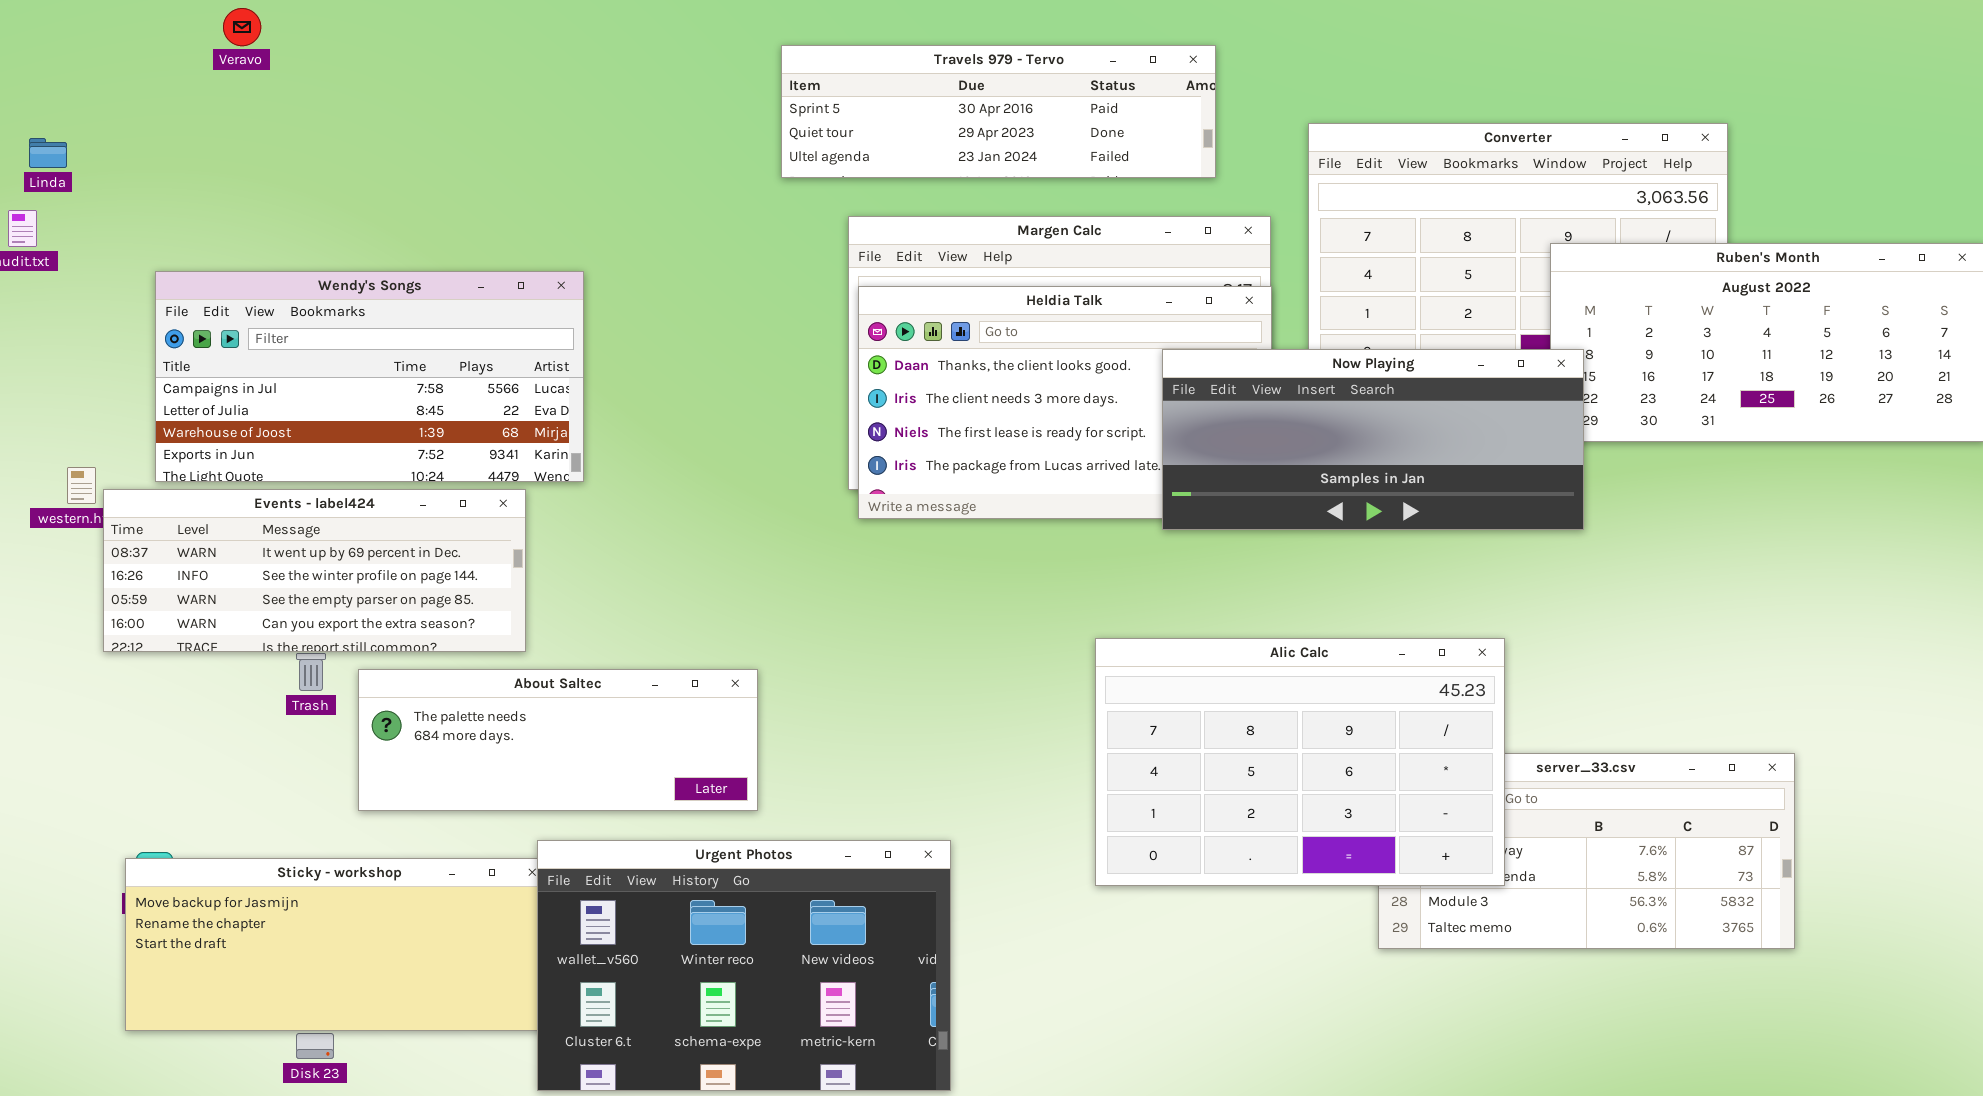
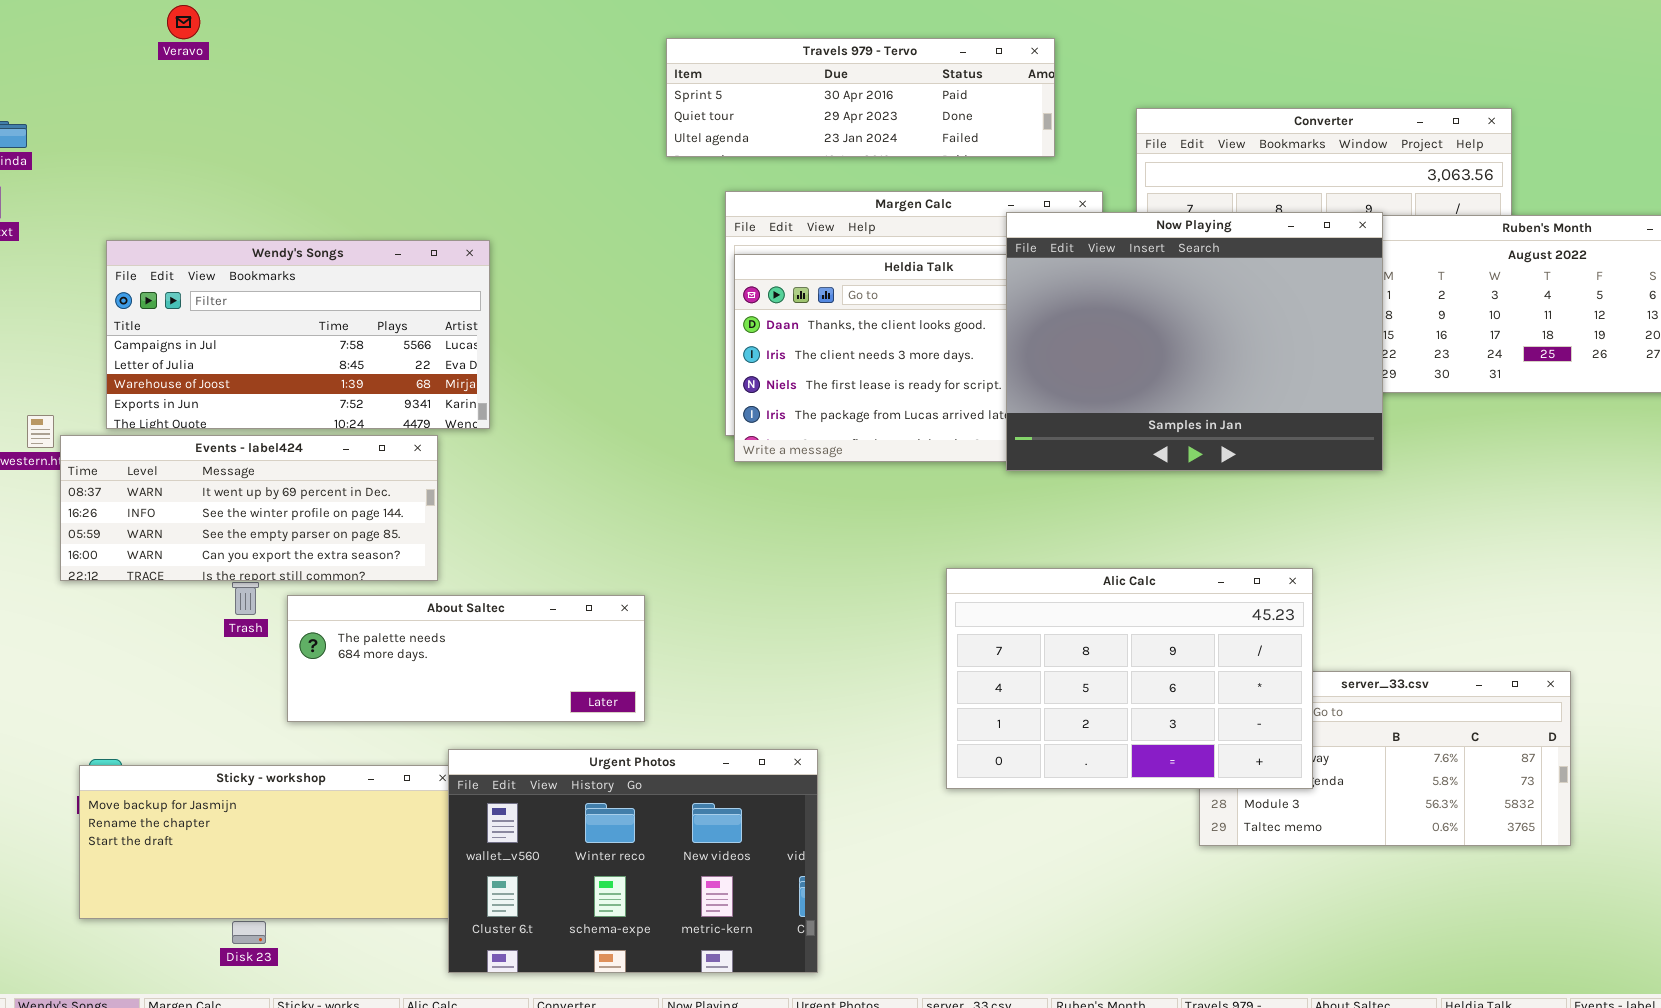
Now Playing: [1162,349,1584,530] -> [1006,212,1383,471], resized

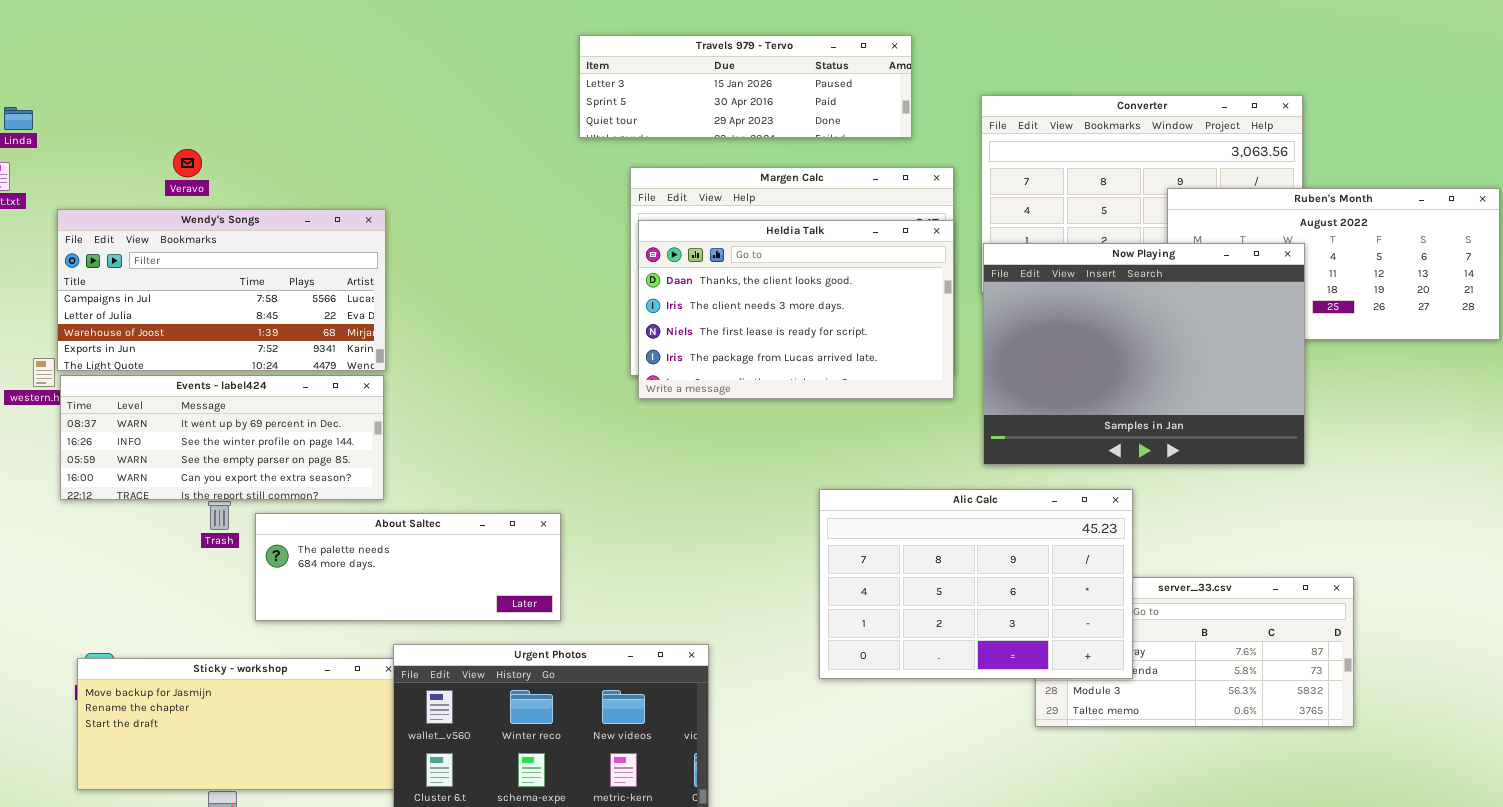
Veravo: [167,5,200,39] -> [173,149,202,177], moved
Travels 979 - Tervo: [666,38,1055,157] -> [579,35,912,138], scrolled up 1 row
Now Playing: [1006,212,1383,471] -> [983,243,1305,465], moved
Wendy's Songs: [106,240,490,429] -> [57,209,386,371], moved

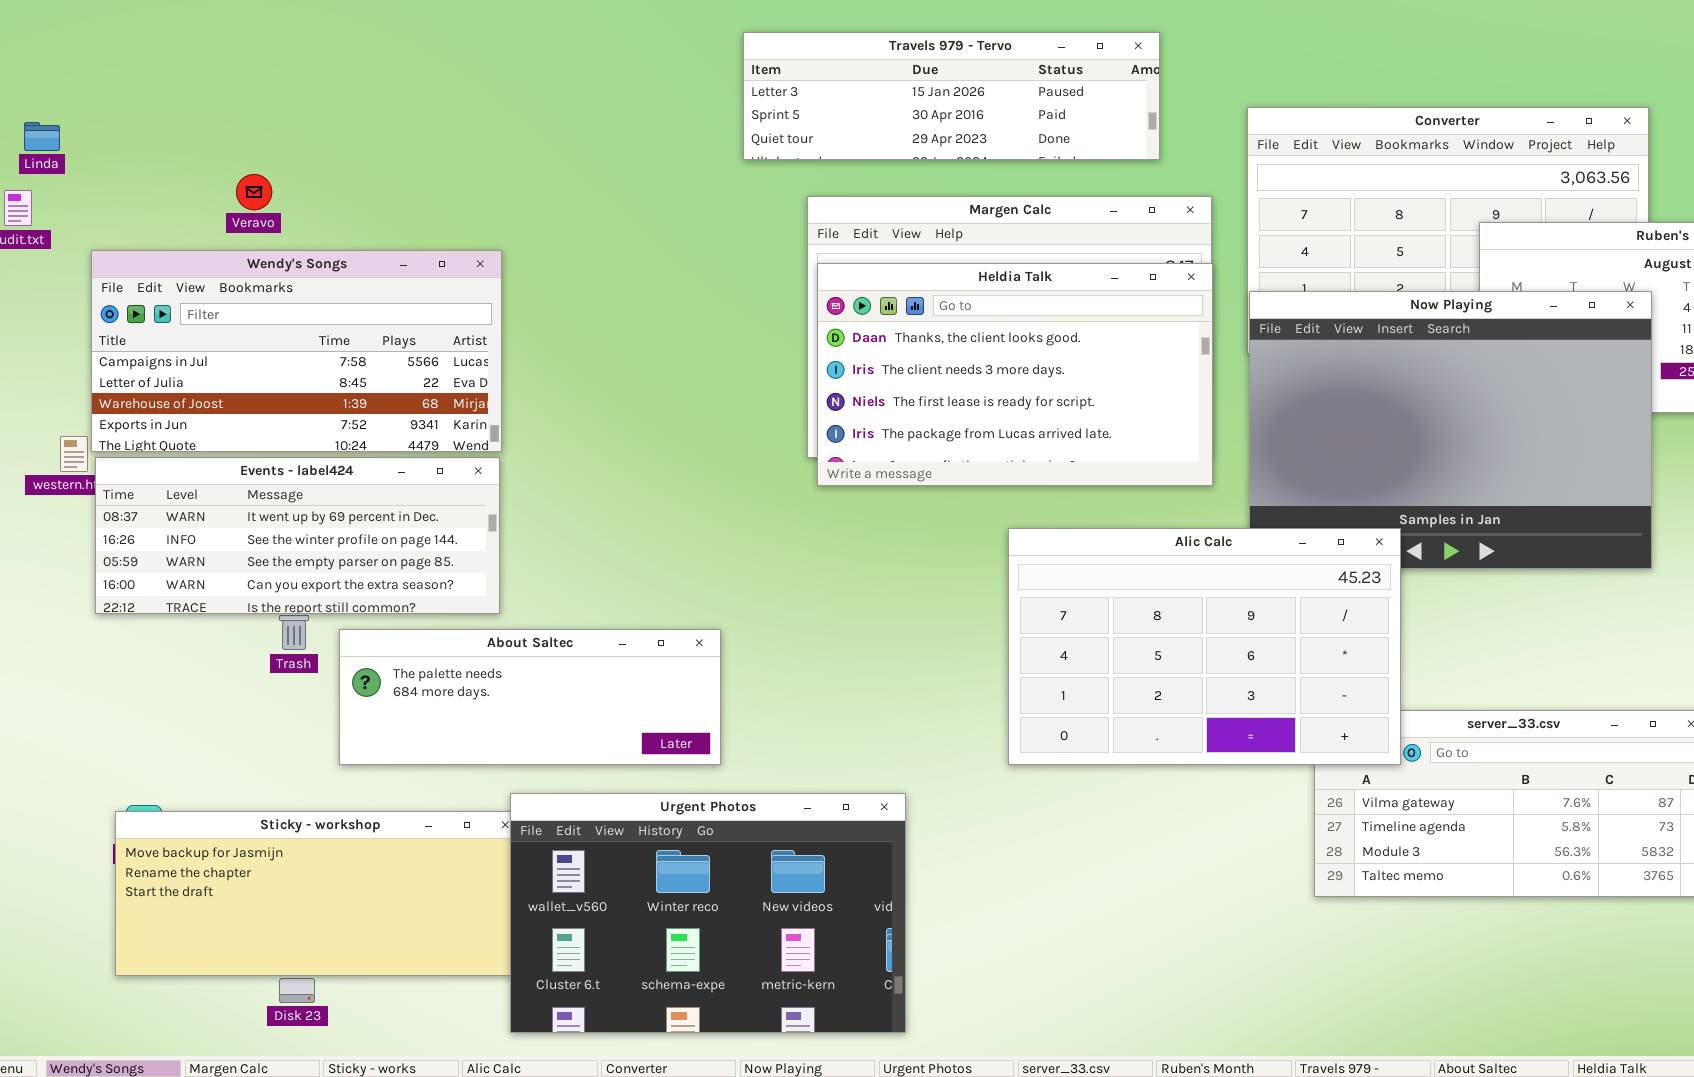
Alic Calc: [819,489,1133,679] -> [1008,528,1401,765], moved

